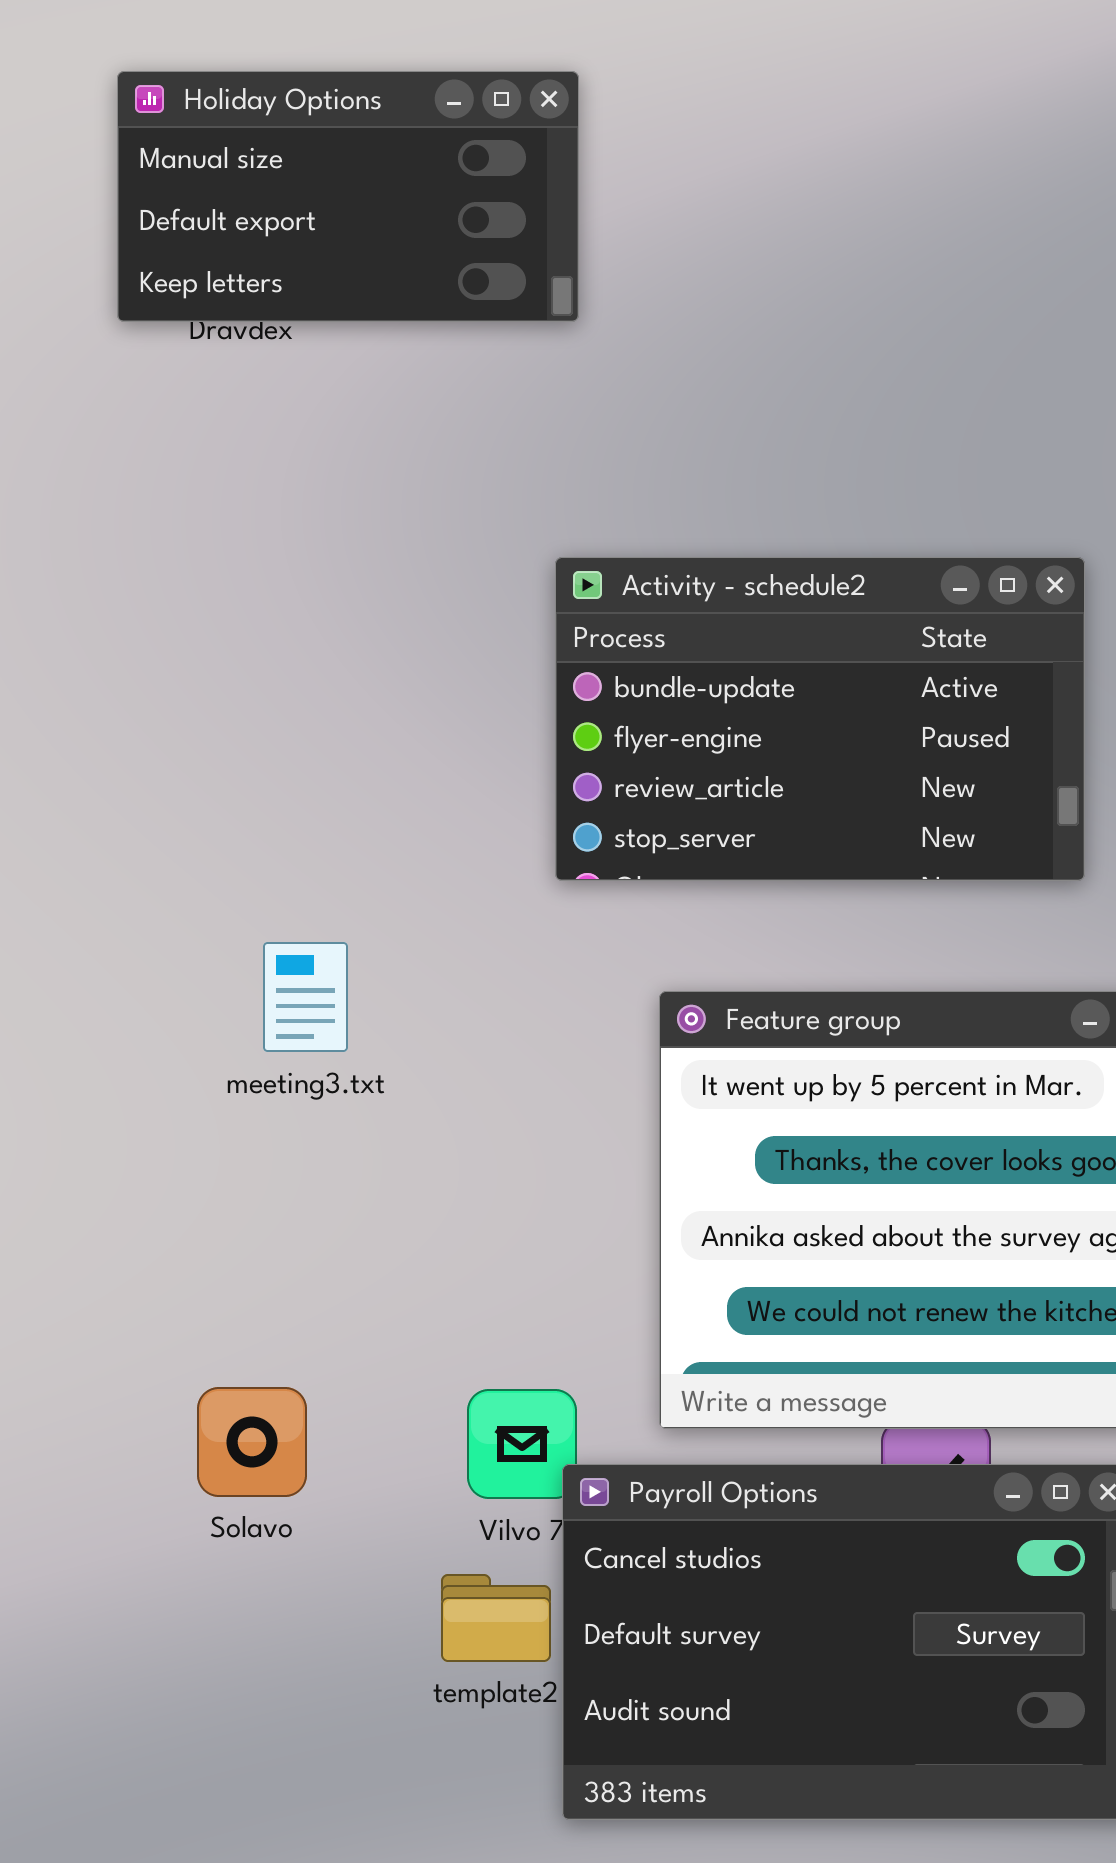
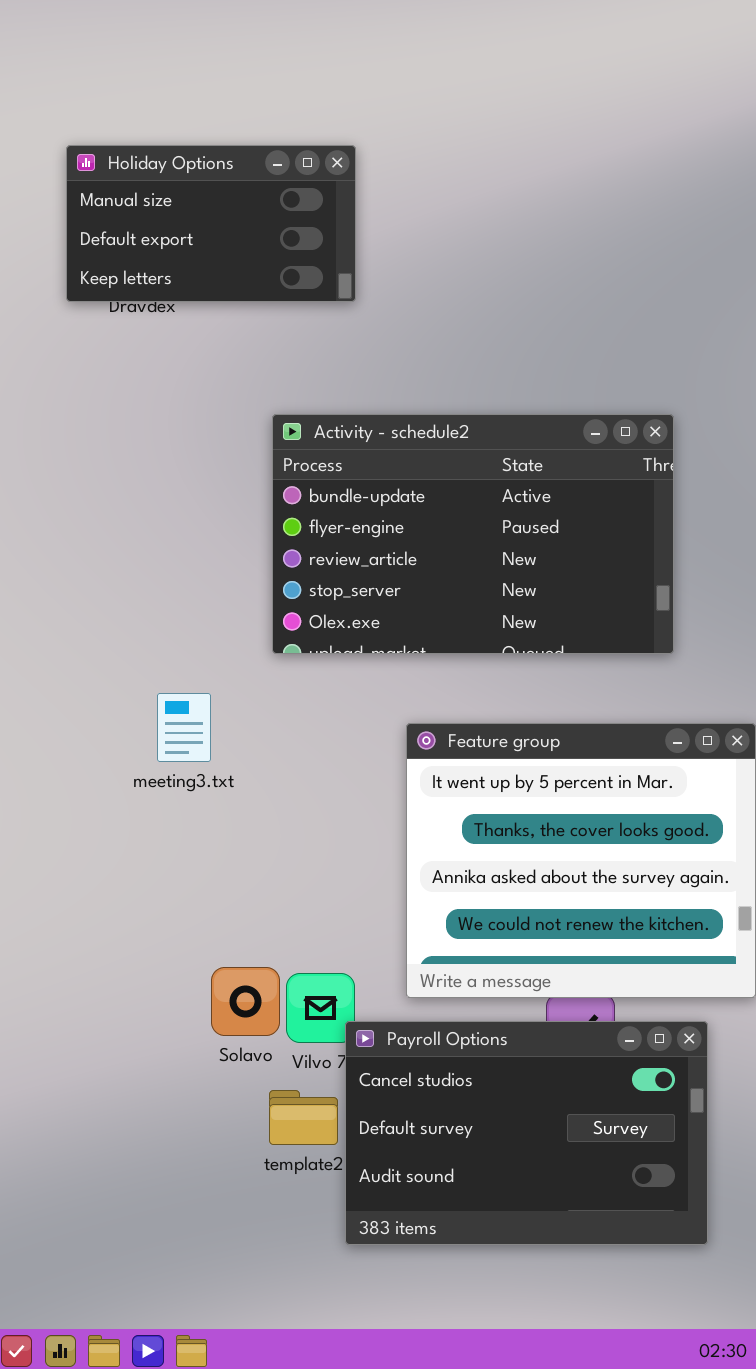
Activity - schedule2: [555,557,1085,881] -> [272,414,674,654], resized
Solavo: [197,1387,307,1497] -> [211,967,280,1036], moved

